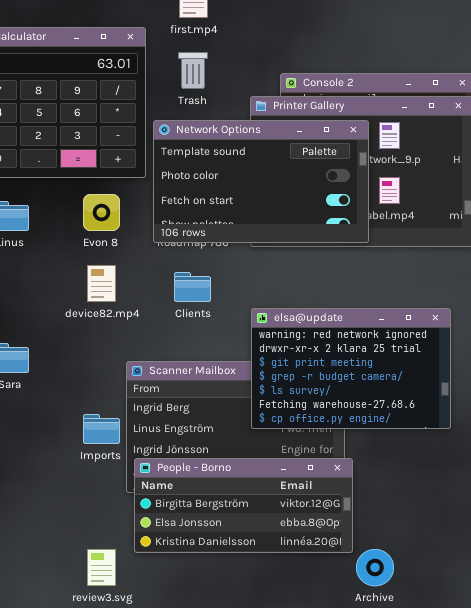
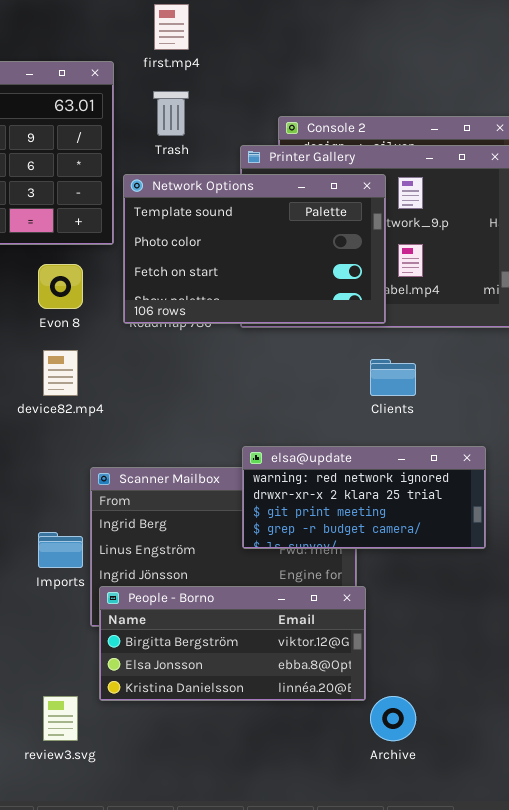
Clients: [174,272,211,302] -> [370,359,416,396], moved
elsa@update: [251,308,451,429] -> [242,446,486,549], resized

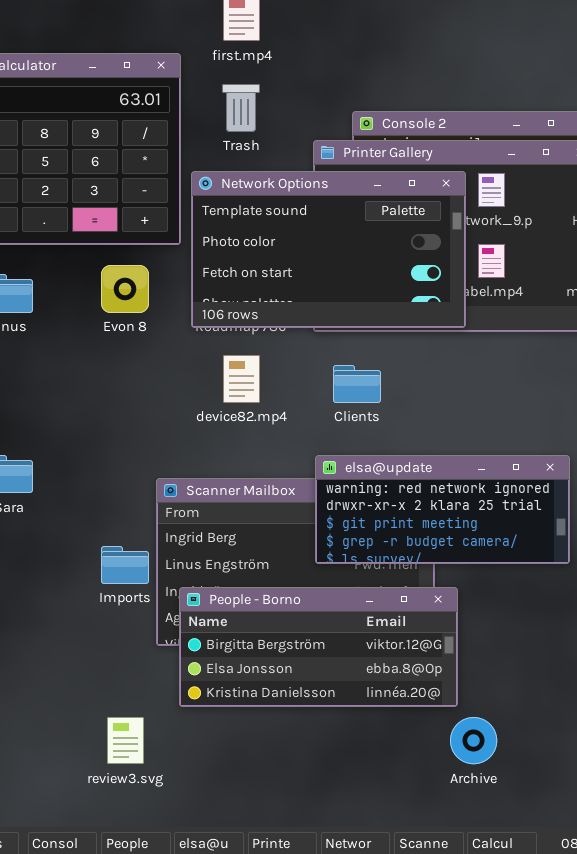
device82.mp4: [43,350,78,396] -> [223,355,260,403], moved
Clients: [370,359,416,396] -> [333,365,381,403], moved
People - Borno: [99,586,366,701] -> [179,587,458,707], moved

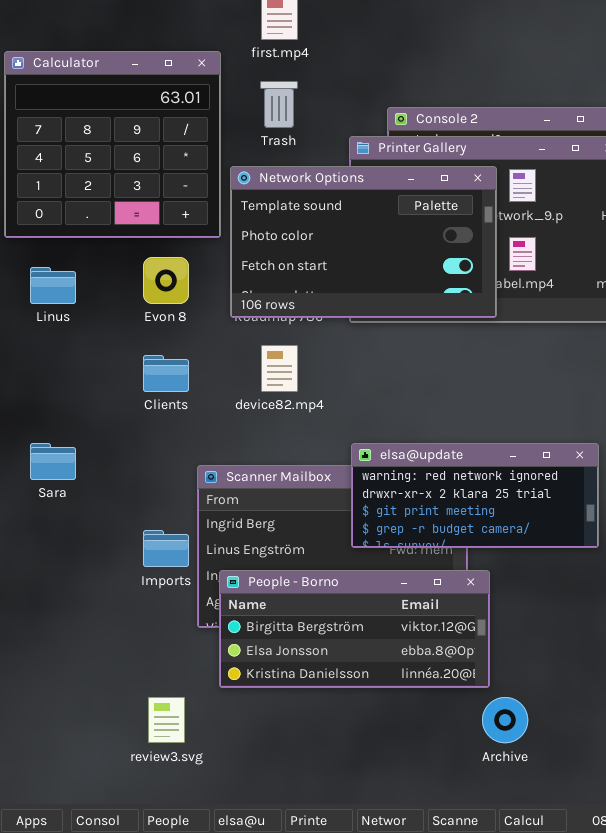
Clients: [333,365,381,403] -> [143,355,189,392], moved

